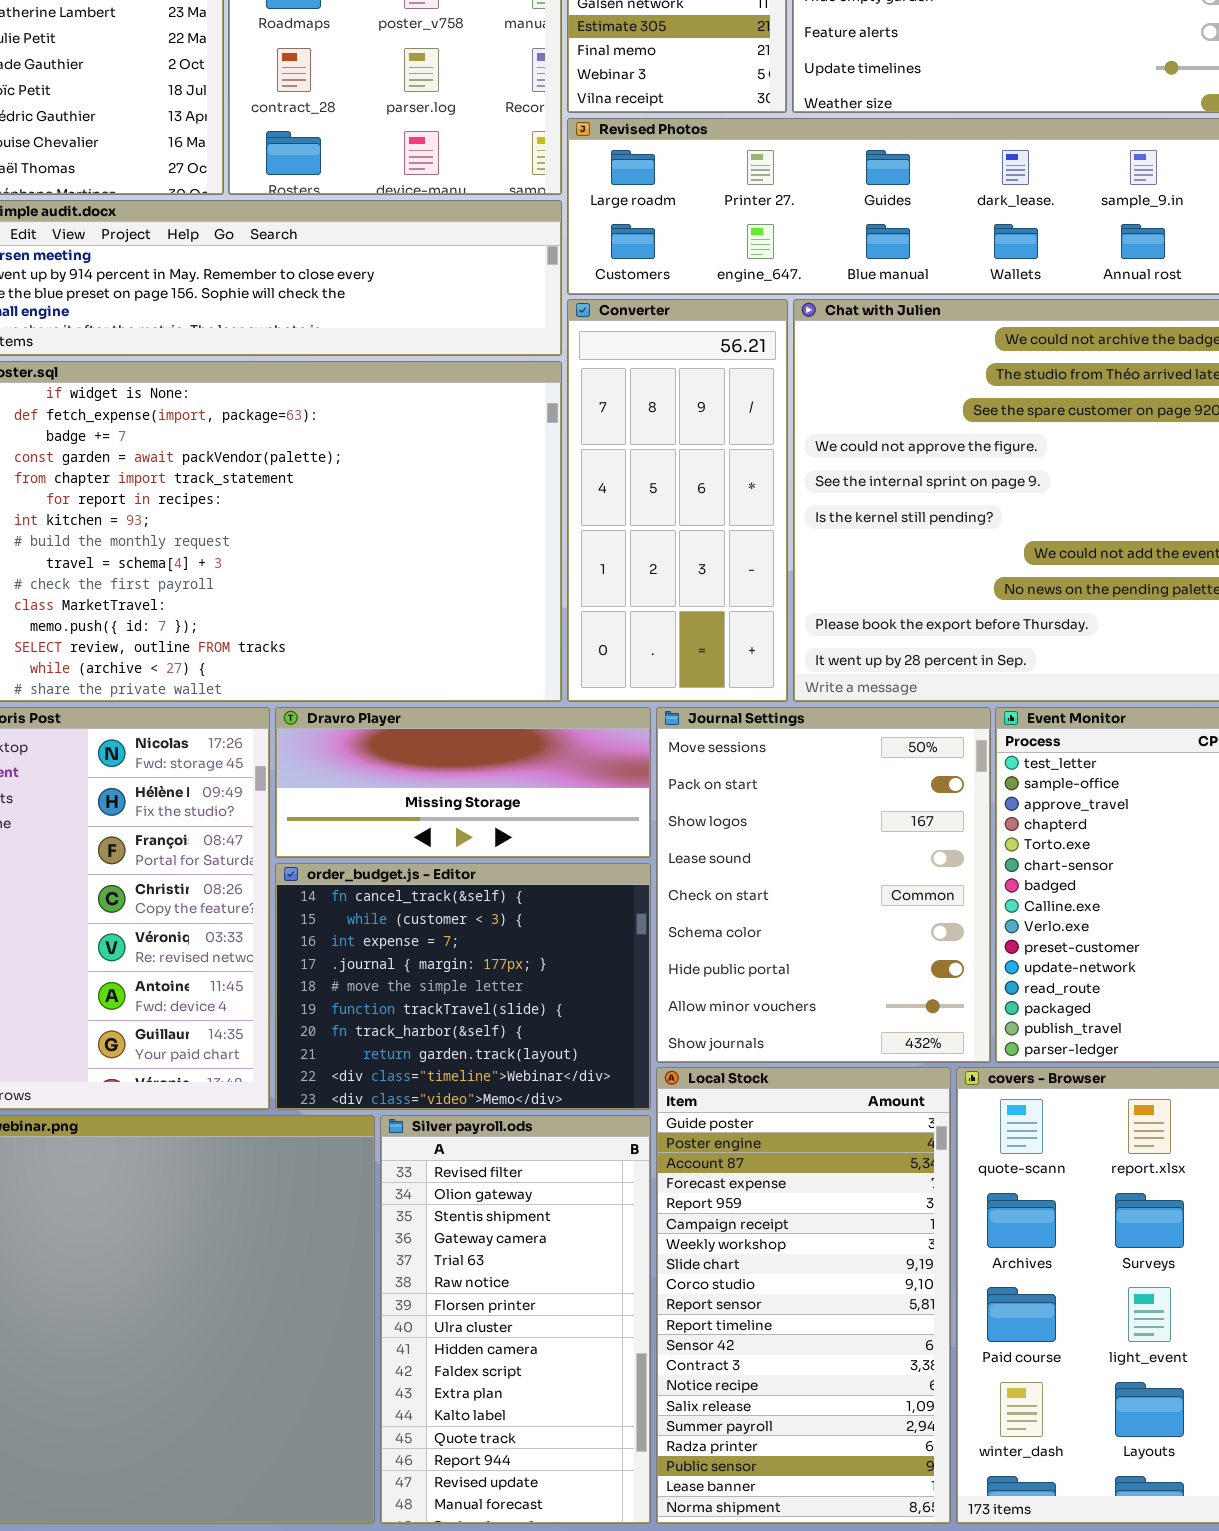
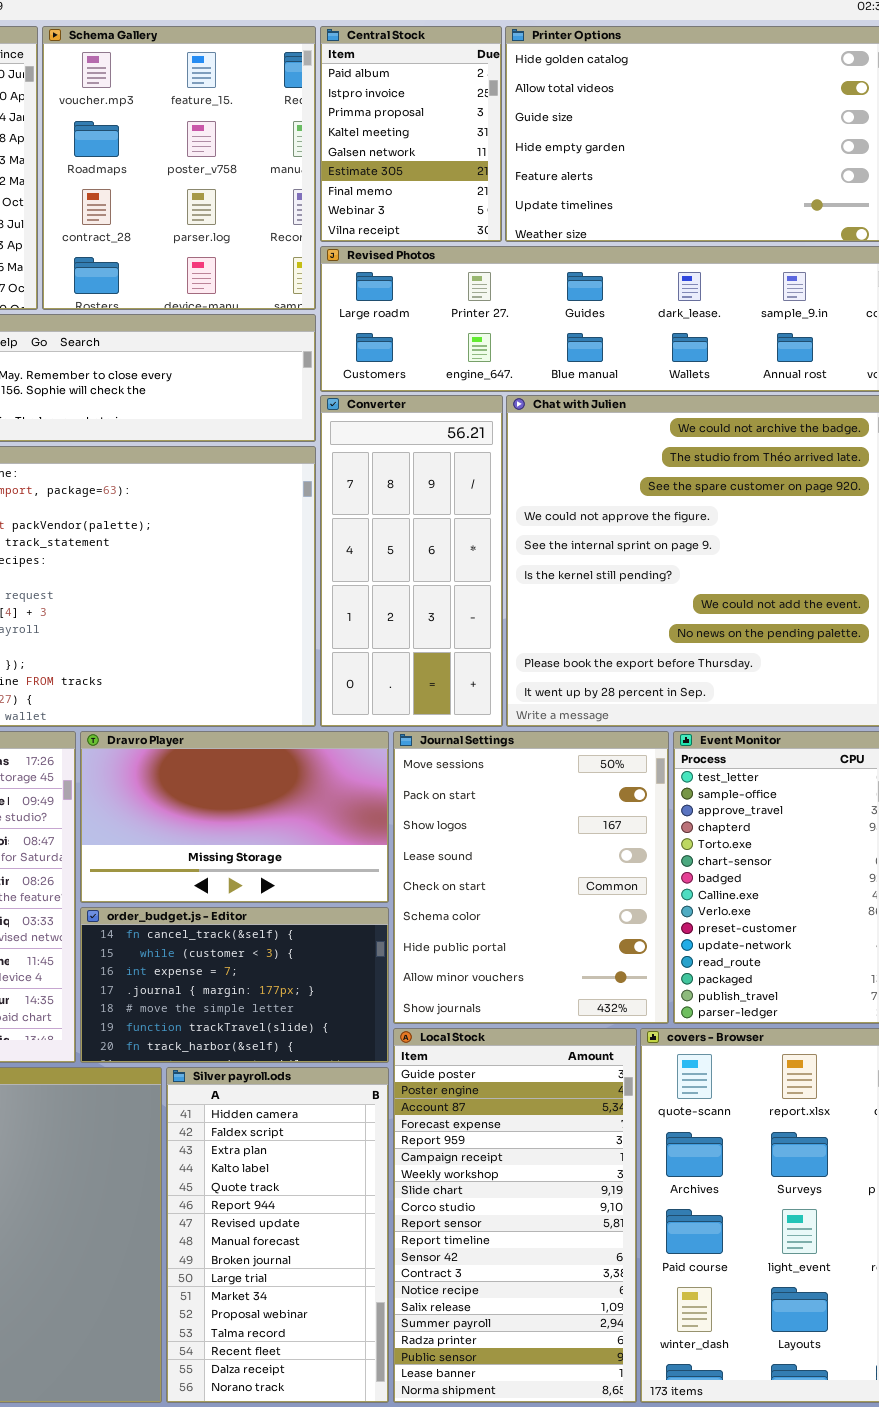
Dravro Player: [275,707,651,858] -> [80,731,389,903], resized
order_budget.js - Editor: [275,863,651,1110] -> [80,907,389,1063], resized
Silver payroll.ods: [380,1115,651,1524] -> [166,1067,389,1403], scrolled down 8 rows

